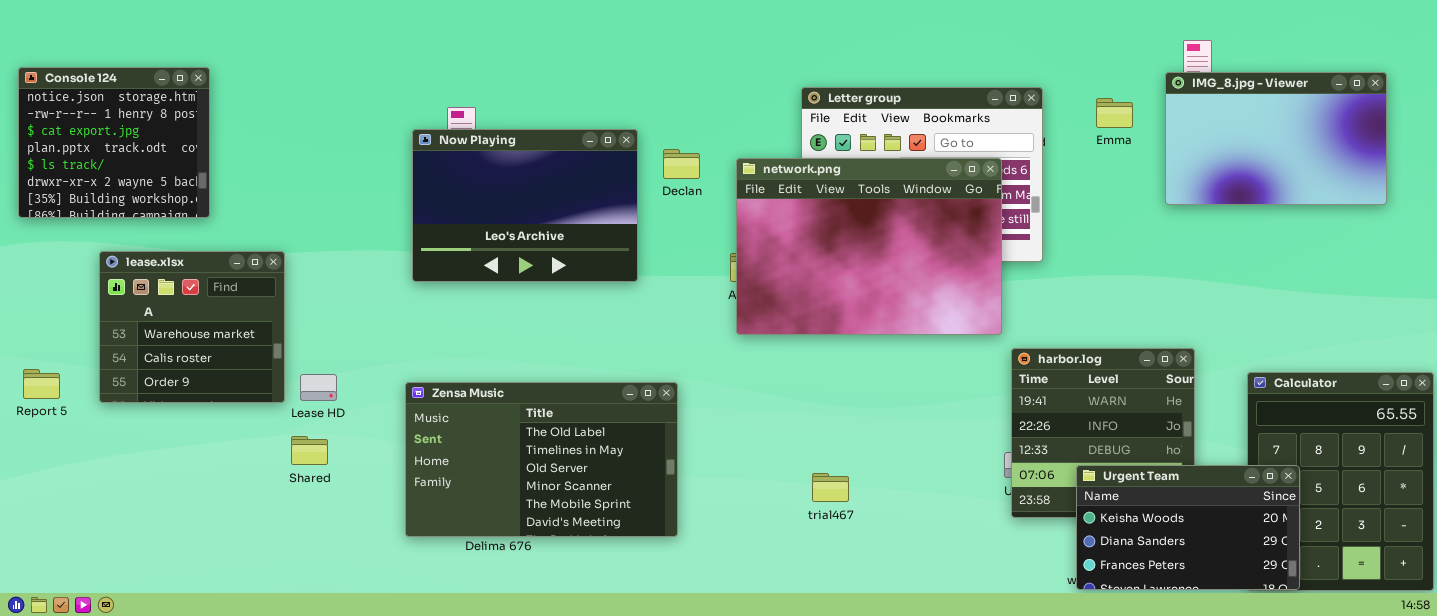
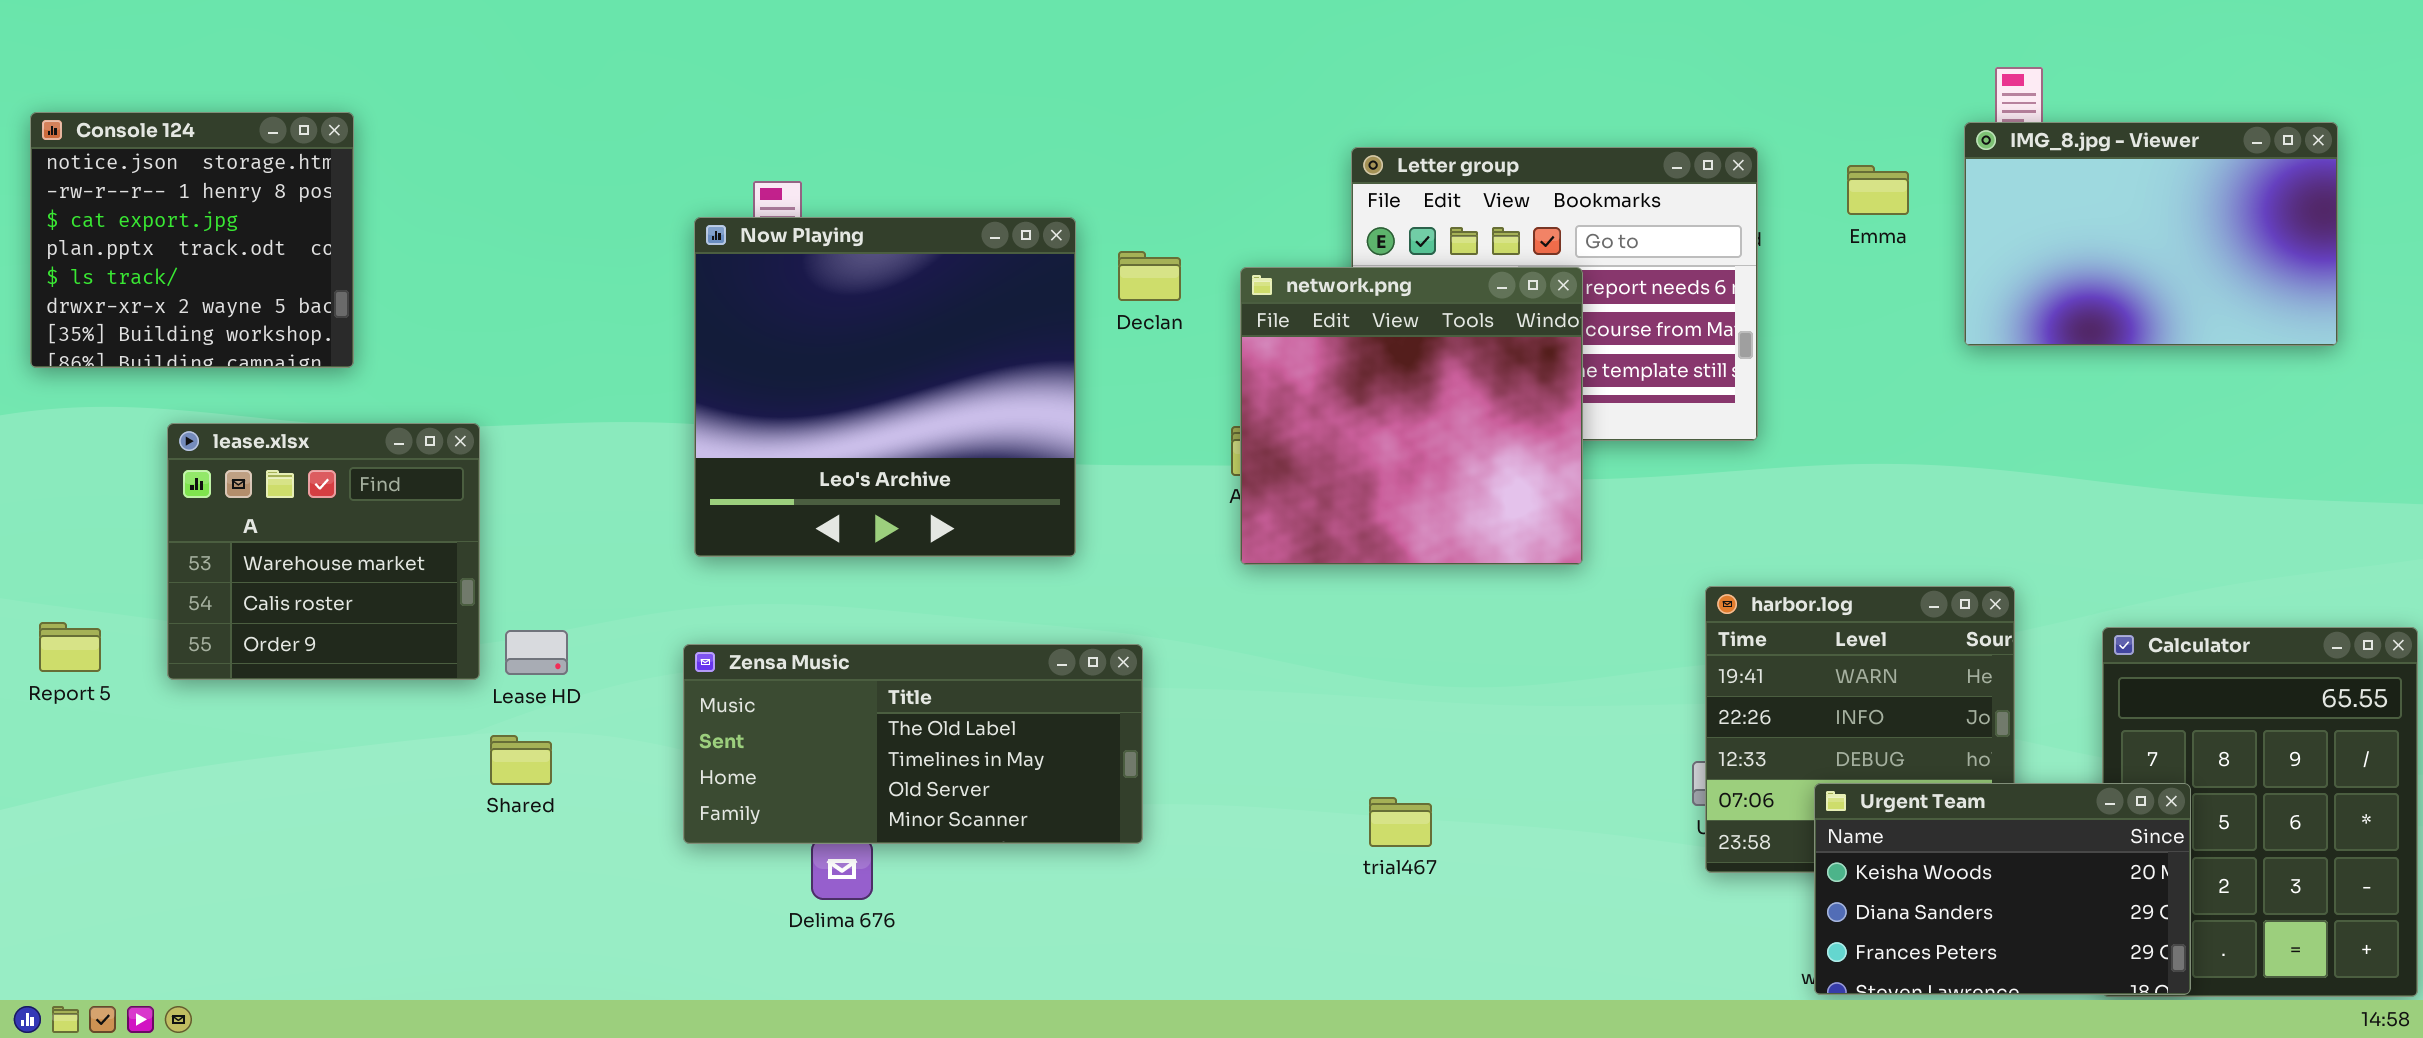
Now Playing: [412,129,638,282] -> [694,217,1076,557], resized
network.png: [736,158,1002,335] -> [1240,267,1583,565], resized
Zensa Music: [405,382,678,537] -> [683,644,1143,844], resized

